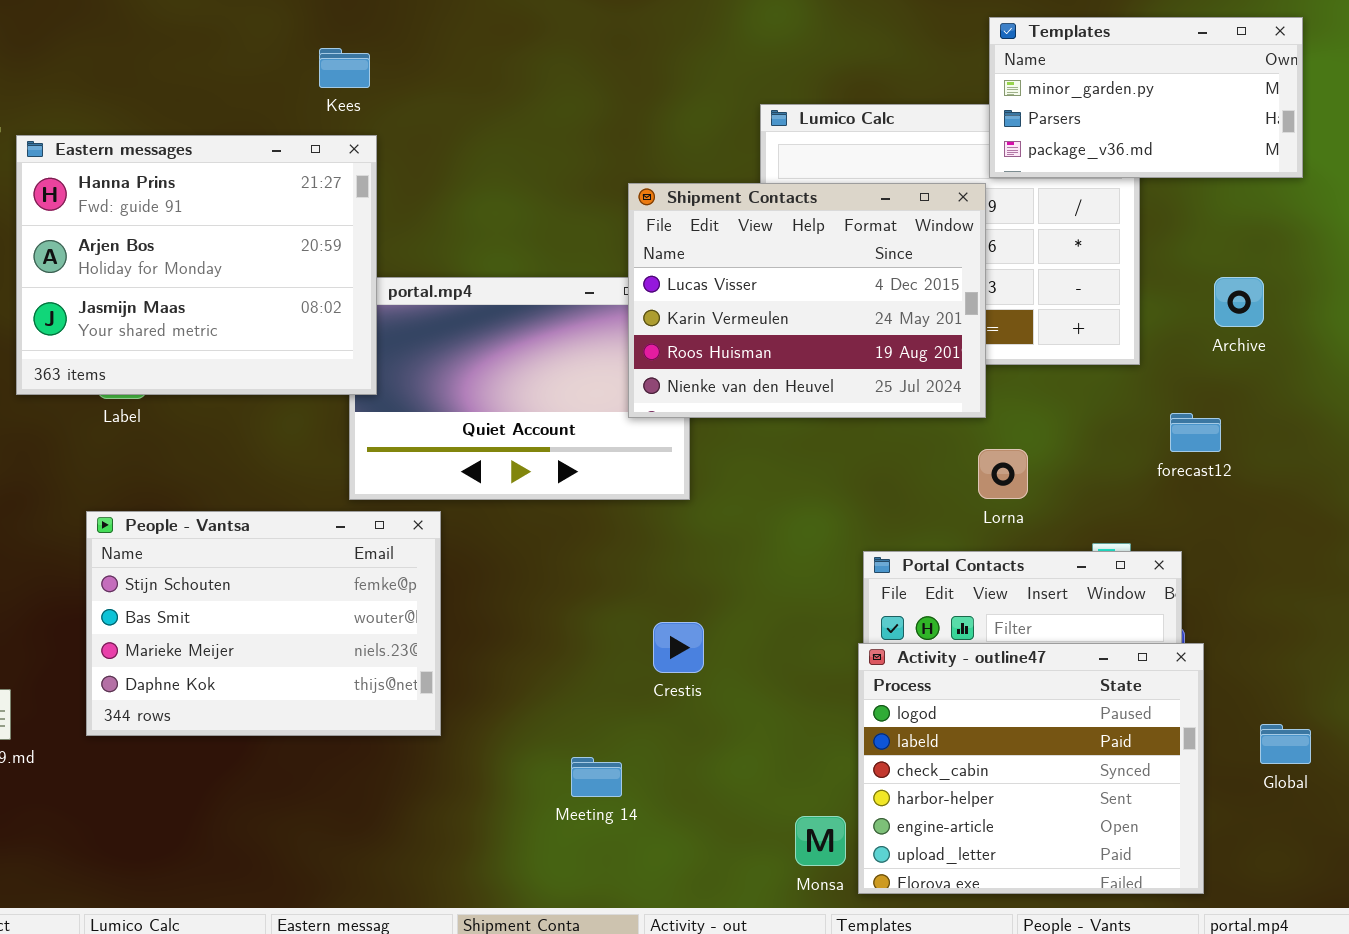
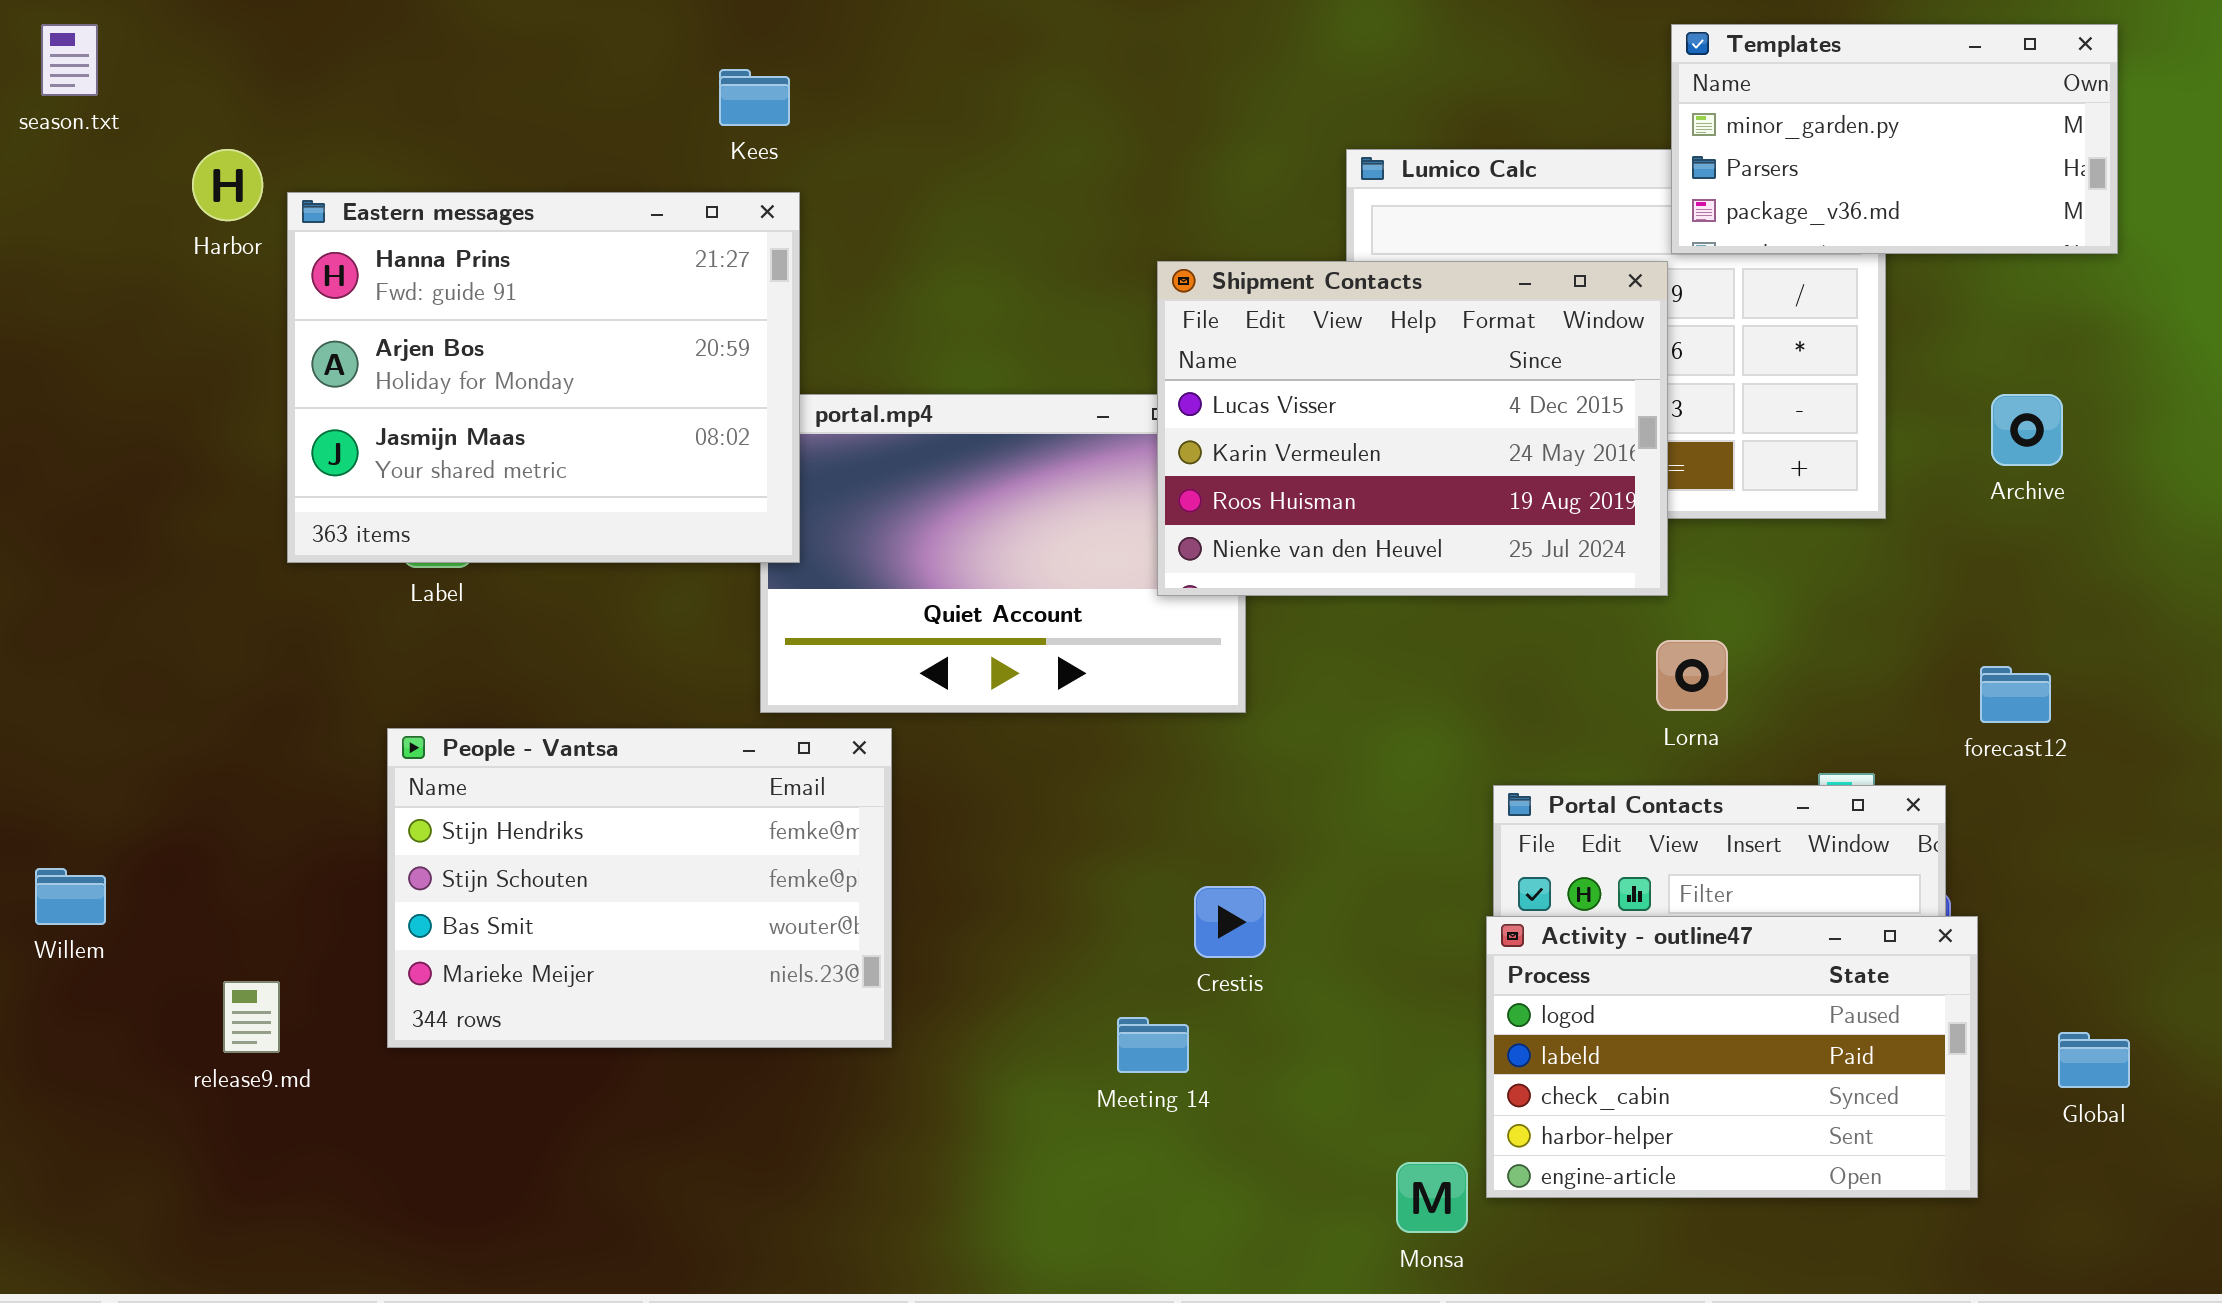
forecast12: [1170,413,1221,452] -> [1980,666,2051,723], moved
People - Vantsa: [86,511,441,736] -> [387,728,892,1048], scrolled up 1 row
Activity - outline47: [858,643,1204,894] -> [1486,916,1978,1198], resized
Meeting 14: [571,757,622,797] -> [1117,1017,1189,1073], moved

